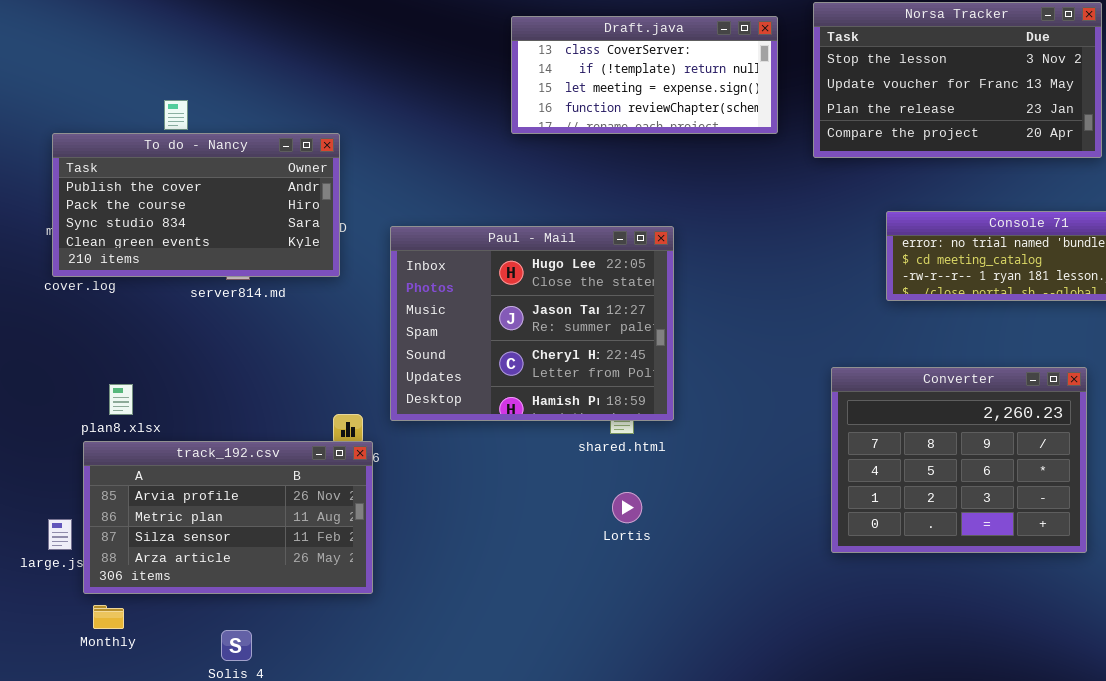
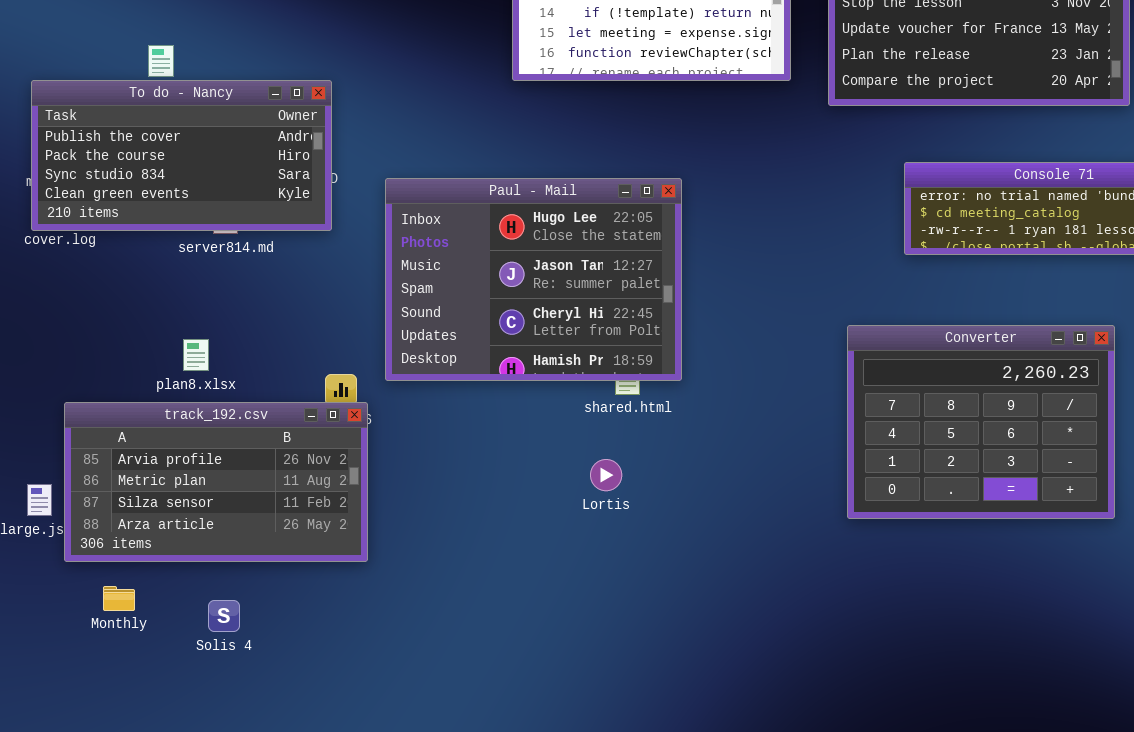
plan8.xlsx: [109,384,133,415] -> [183,339,209,371], moved
Lortis: [612,492,642,523] -> [590,459,622,491], moved
Monthly: [93,605,124,629] -> [103,586,135,611], moved

